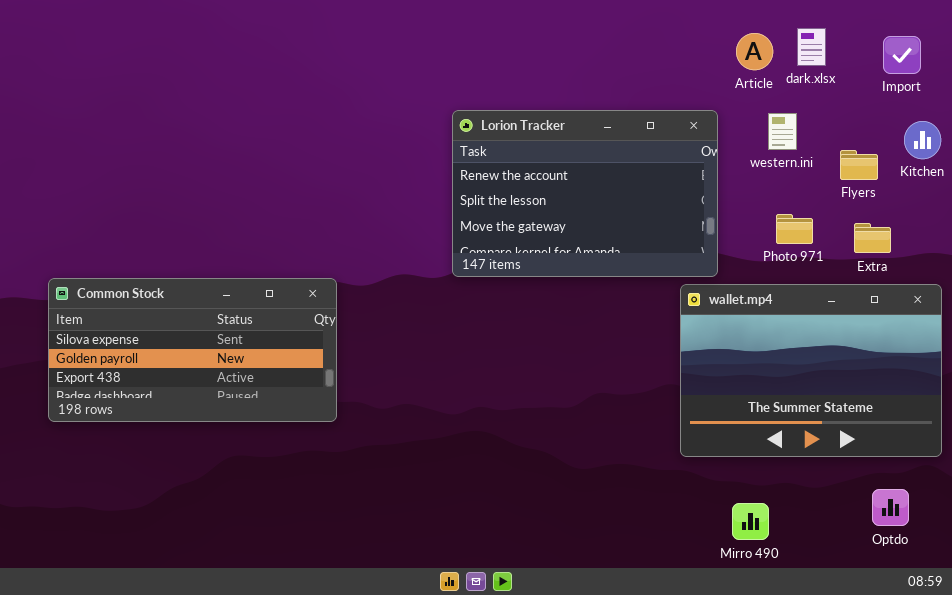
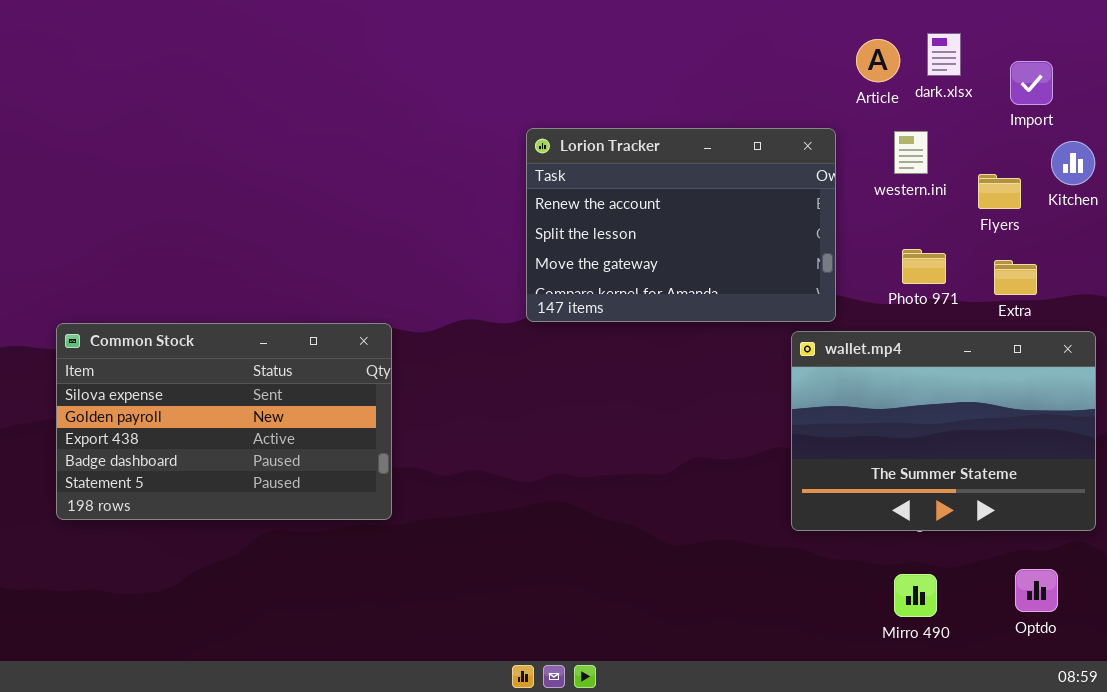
Import: [883,36,921,74] -> [1010,61,1053,105], moved
Common Stock: [48,278,337,422] -> [56,323,392,520], resized
Mirro 490: [732,503,769,540] -> [894,574,937,617], moved

